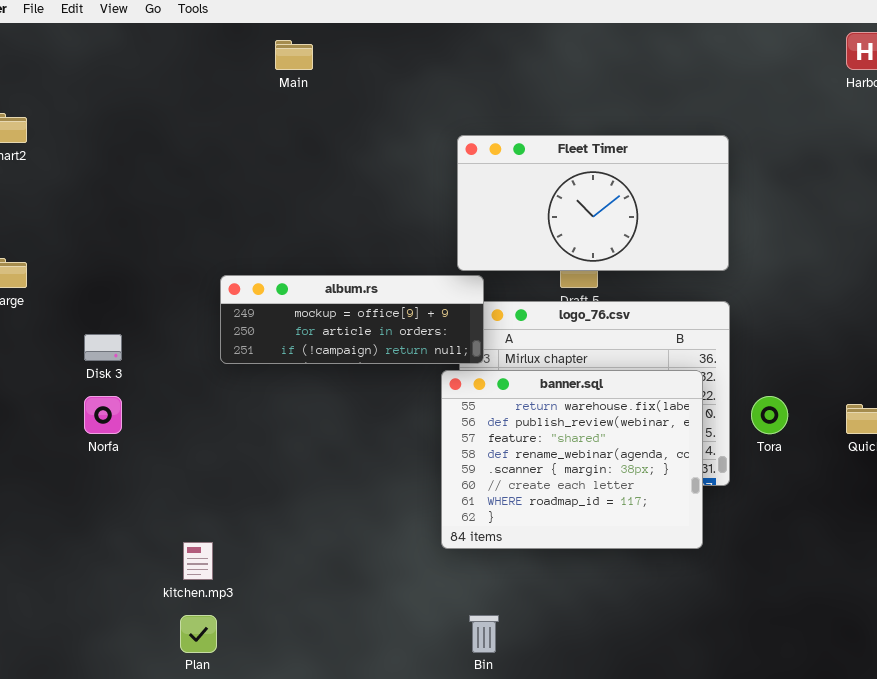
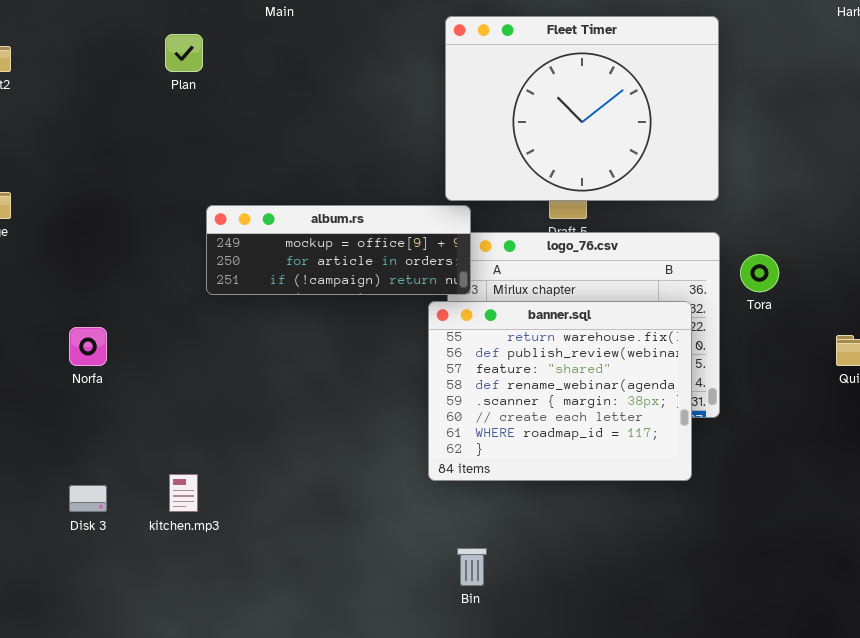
Fleet Timer: [457,135,729,271] -> [445,16,719,201], resized
Disk 3: [84,334,122,361] -> [69,485,107,512], moved
Tora: [751,396,788,434] -> [740,254,779,292], moved
Plan: [180,615,217,653] -> [165,34,203,72], moved

